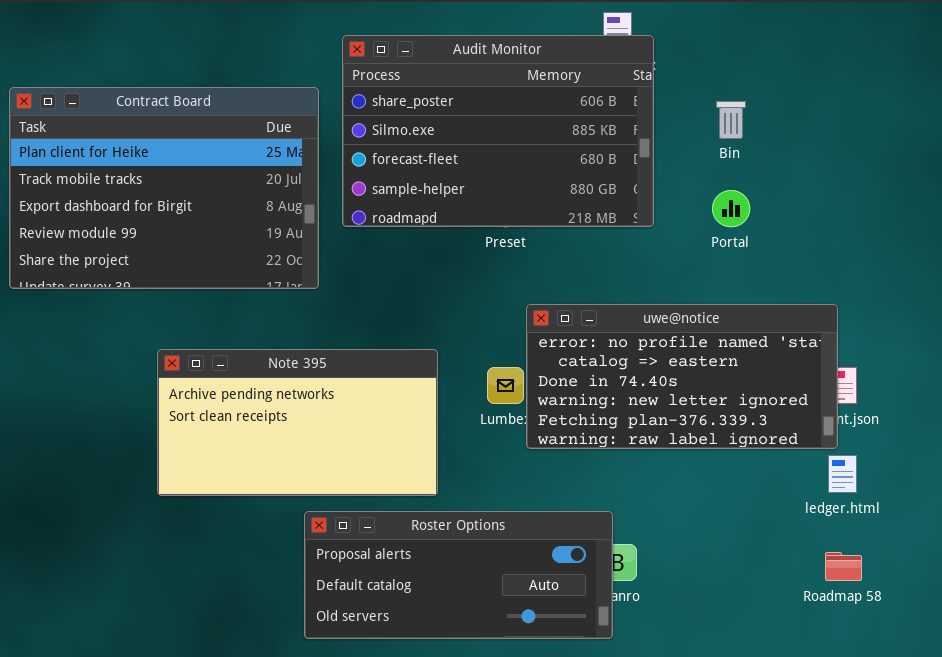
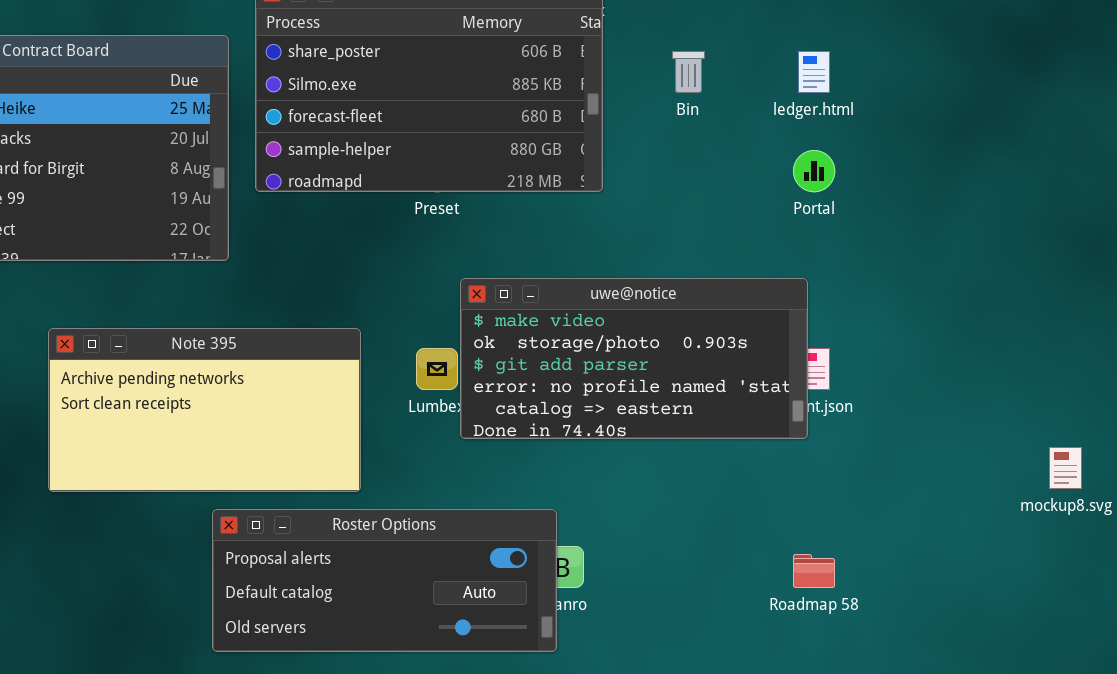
Portal: [712,190,750,227] -> [793,150,835,192], moved
uwe@notice: [526,304,838,449] -> [460,278,808,439], scrolled up 3 rows
ledger.html: [828,455,857,493] -> [798,51,830,93], moved

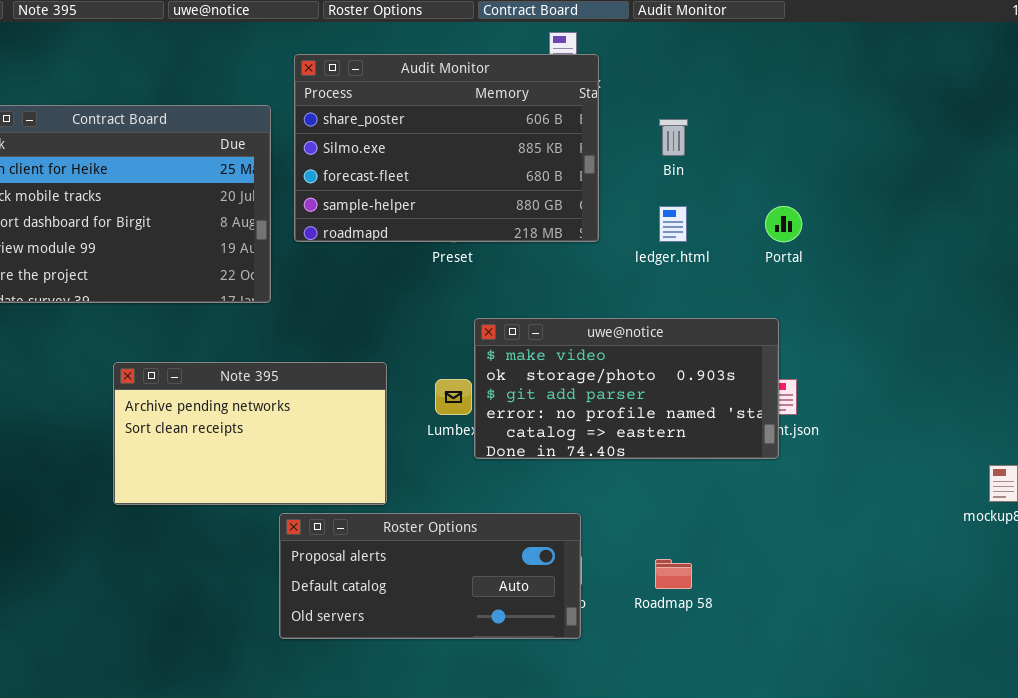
ledger.html: [798,51,830,93] -> [659,206,687,242], moved
Roster Options: [212,509,557,652] -> [279,513,581,639], moved
Roadmap 58: [793,554,835,588] -> [655,559,692,589], moved

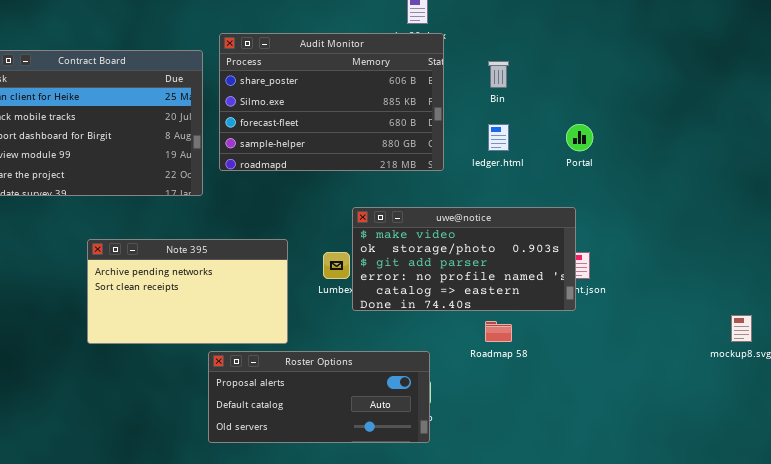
Audit Monitor: [294,54,599,242] -> [219,33,444,171], moved
Roadmap 58: [655,559,692,589] -> [485,321,512,342], moved

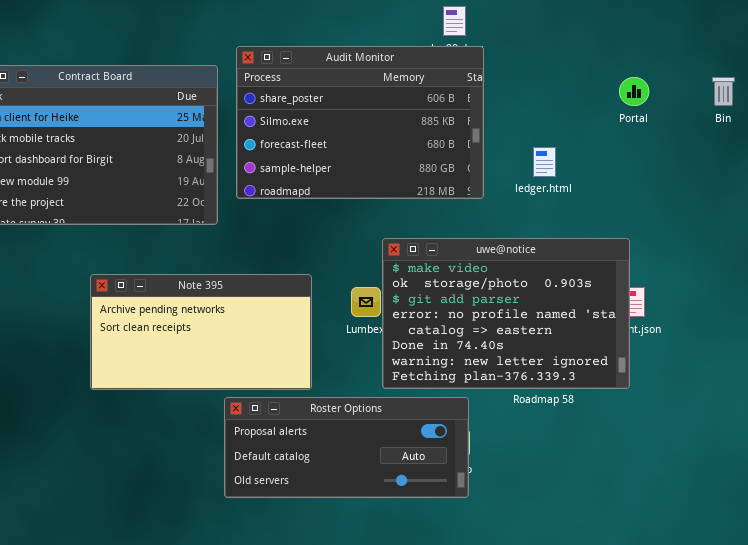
Bin: [488,61,509,88] -> [712,77,735,106], moved
Portal: [566,124,593,151] -> [619,77,649,106], moved
uwe@notice: [352,207,576,311] -> [382,238,630,389], resized

